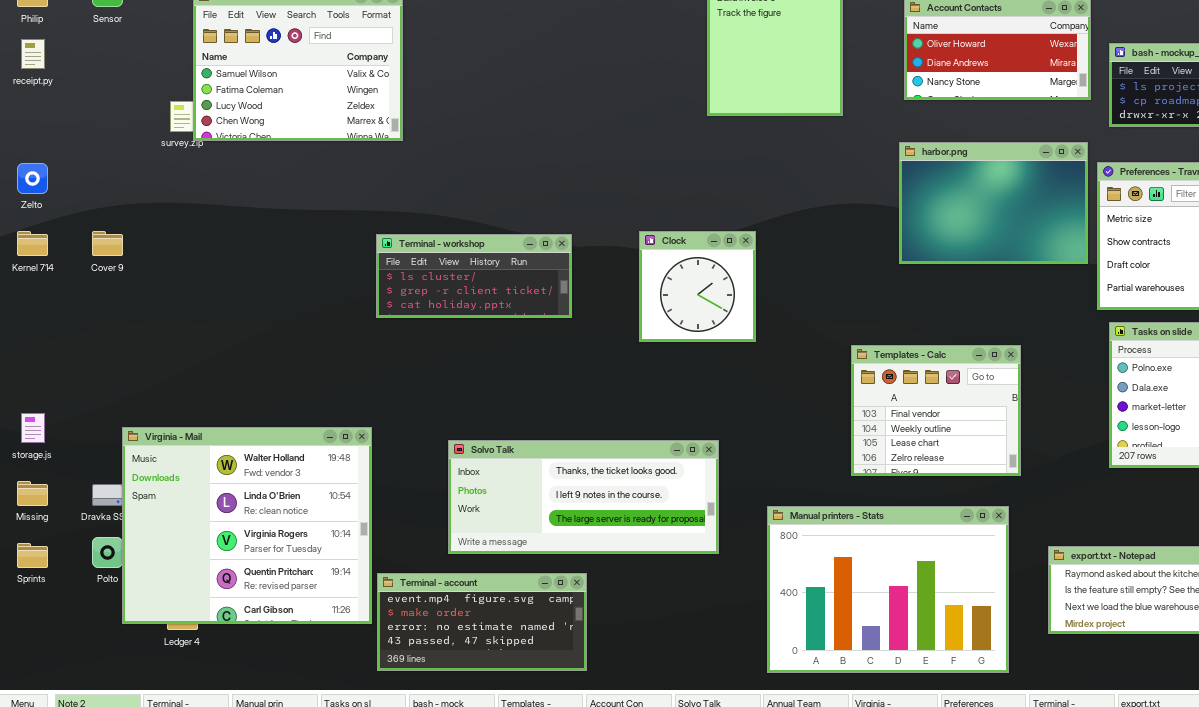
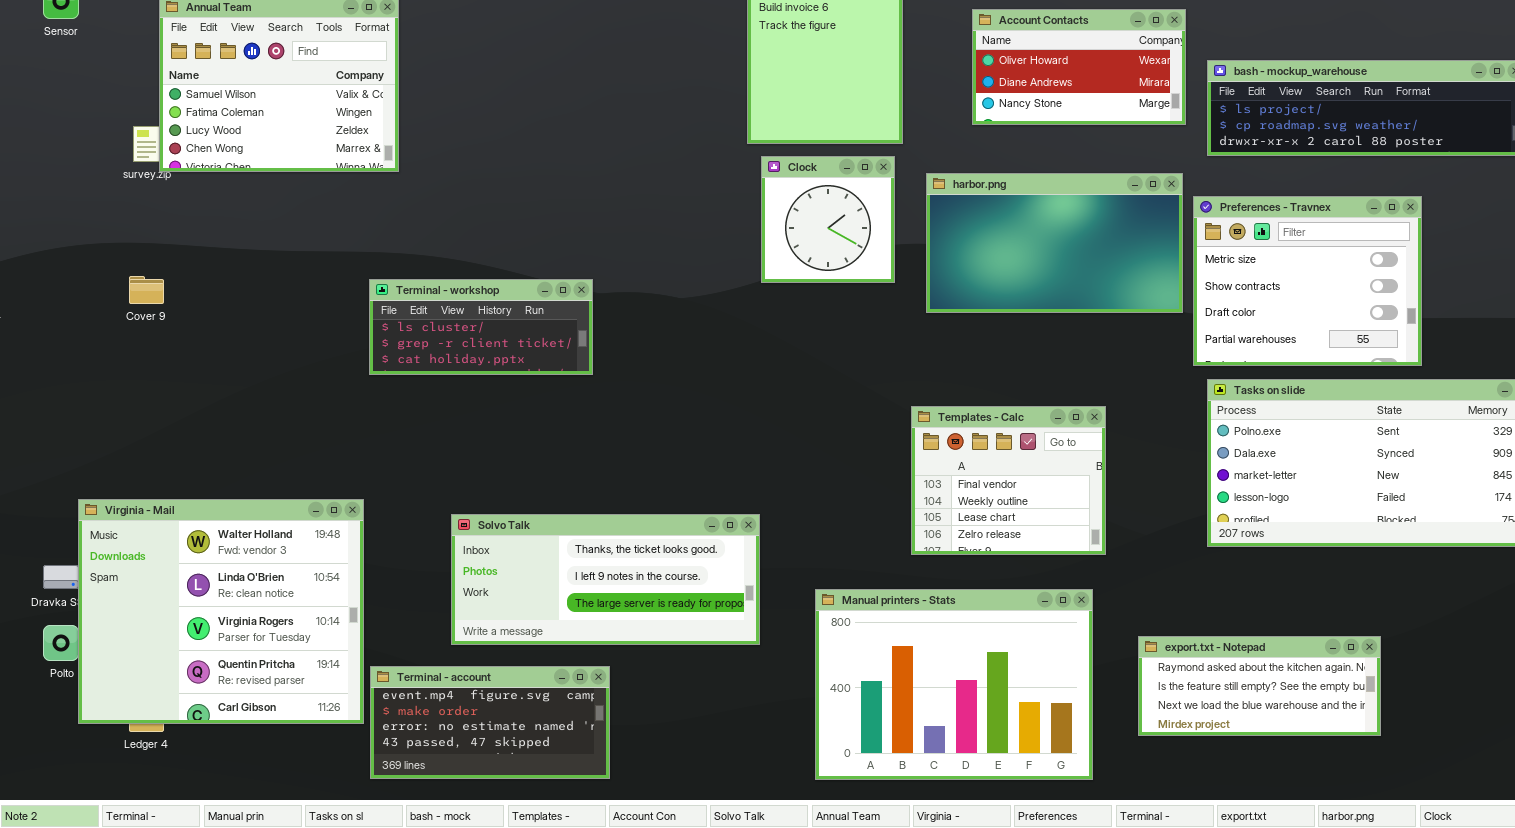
harbor.png: [899,142,1088,264] -> [926,173,1183,313], resized
Clock: [639,231,756,342] -> [761,156,895,283], moved
Cover 9: [92,231,123,256] -> [129,276,164,304], moved

